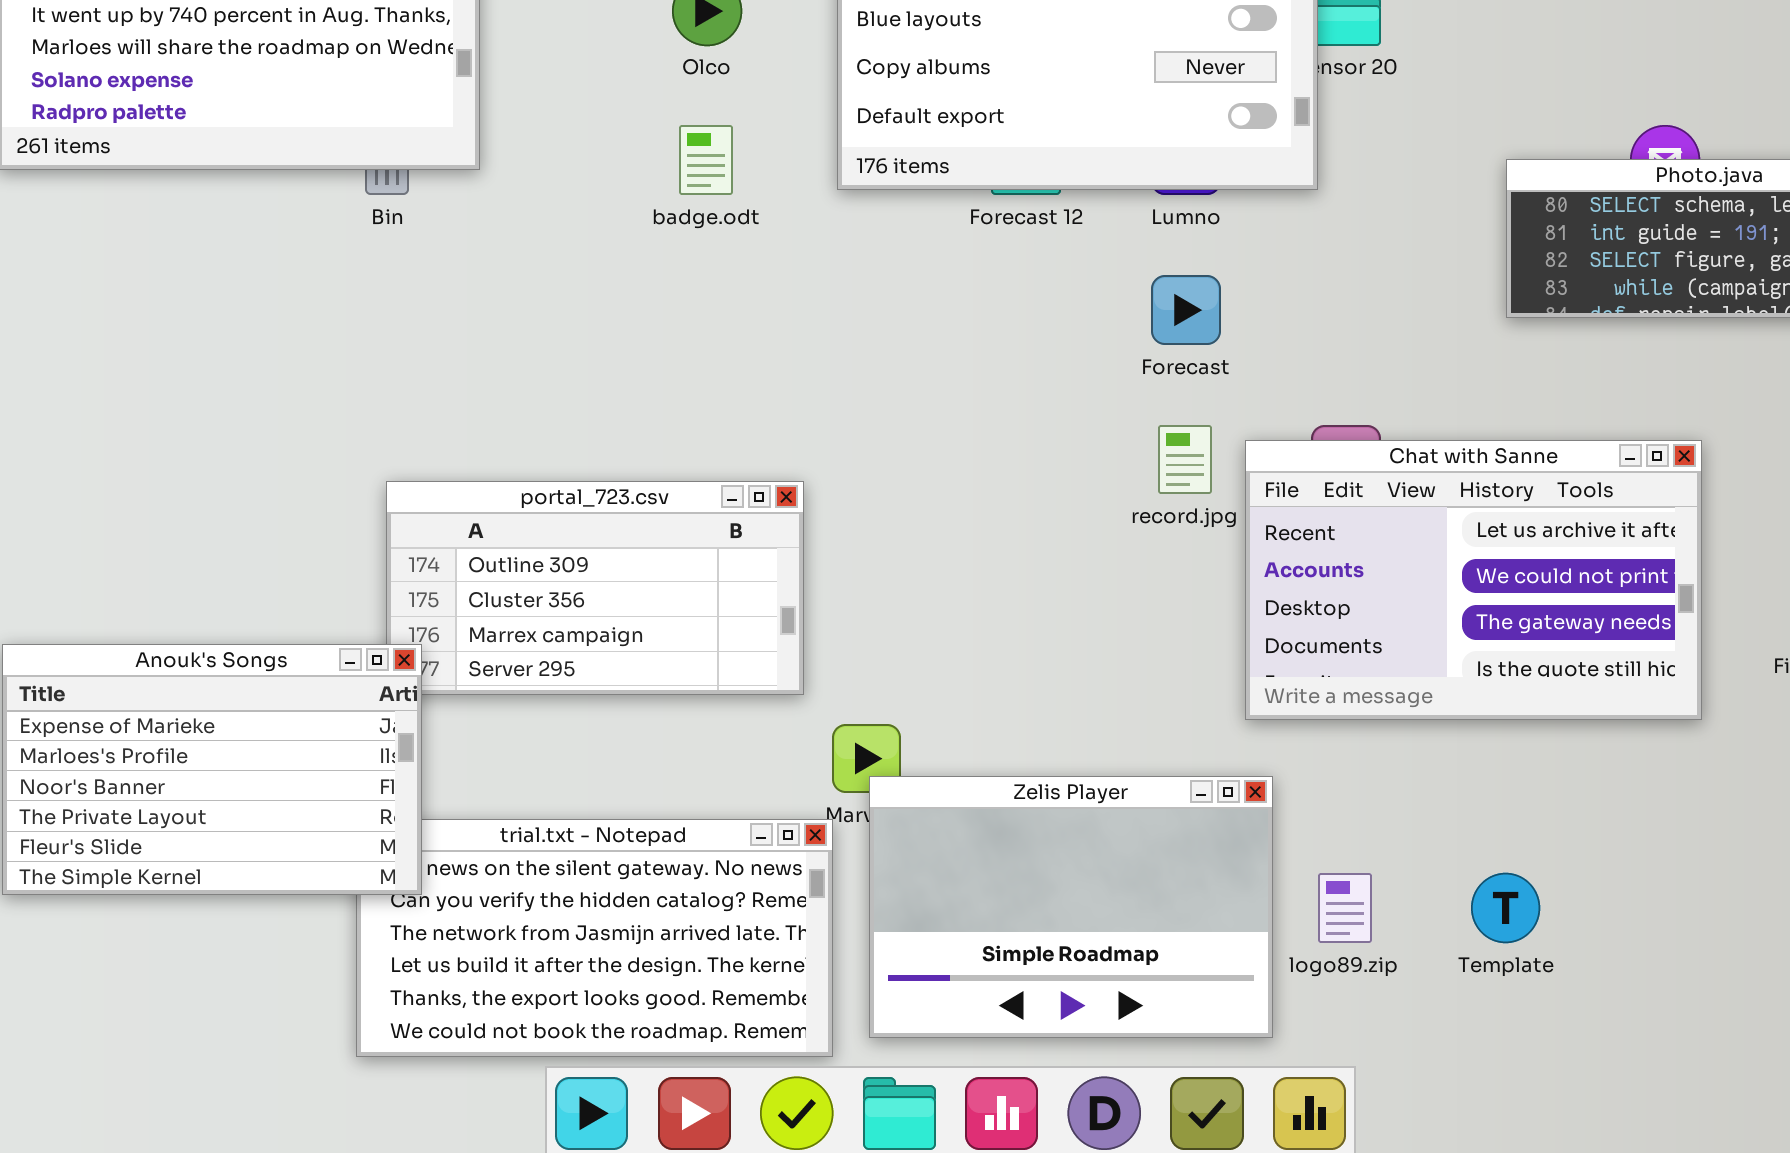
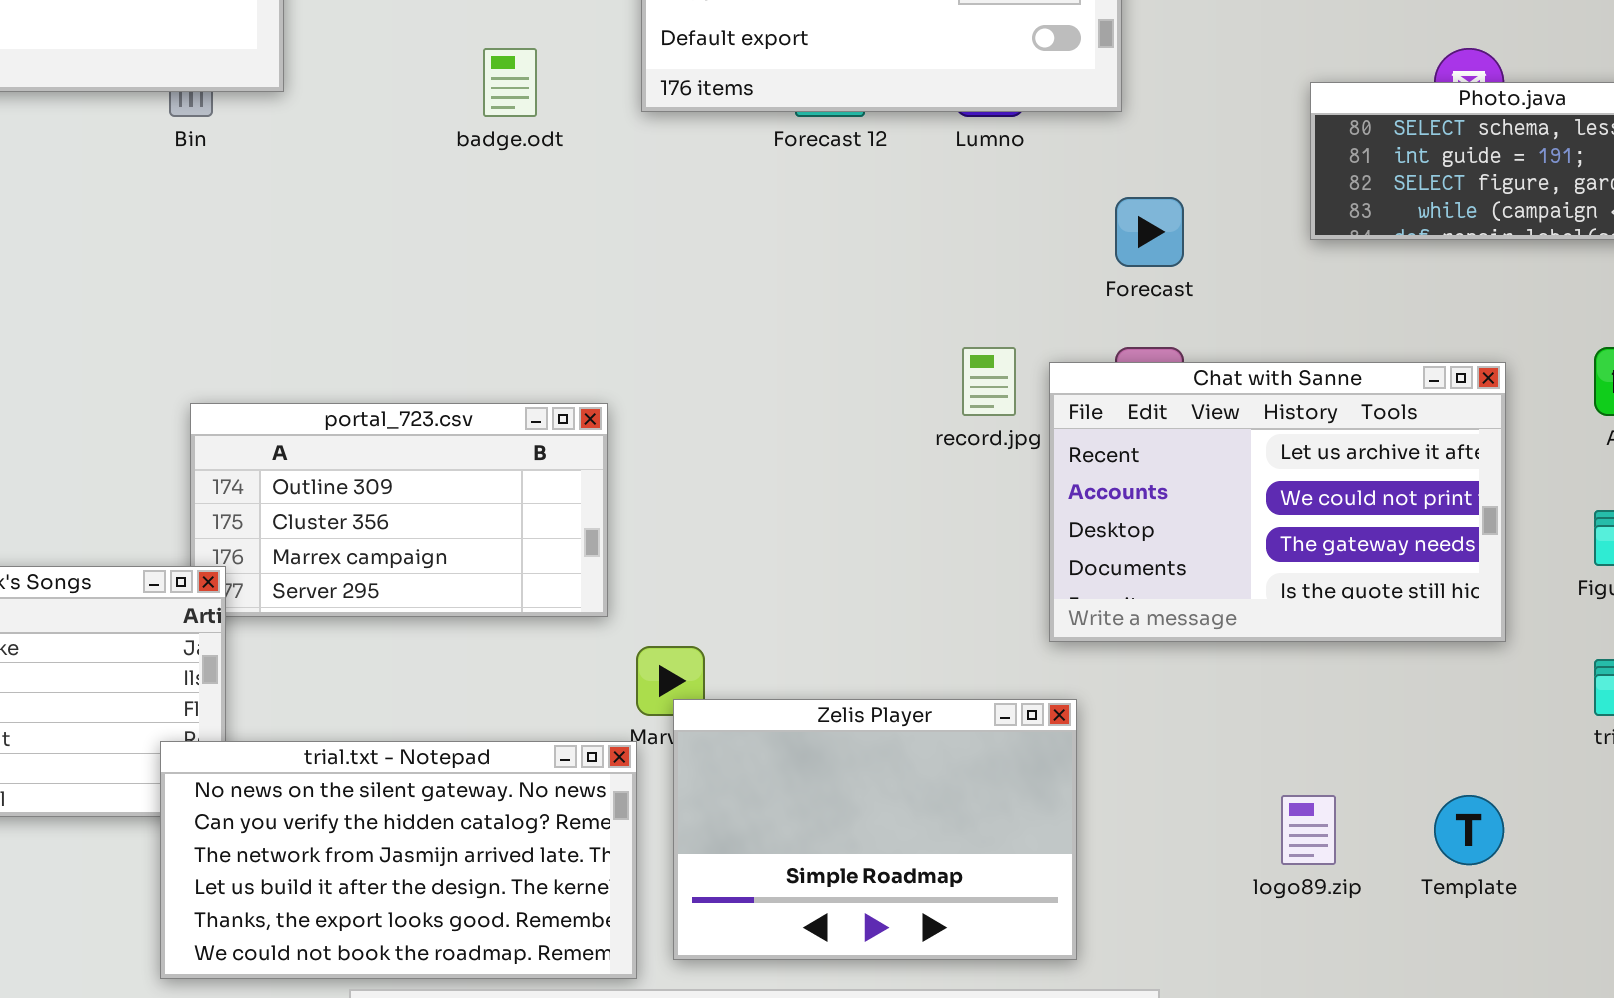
Forecast: [1151,275,1221,345] -> [1115,197,1184,267], moved
trial.txt - Notepad: [356,819,833,1057] -> [160,741,637,979], raised
logo89.zip: [1318,873,1372,943] -> [1281,795,1336,865], moved
Template: [1471,873,1540,943] -> [1434,795,1504,865], moved

